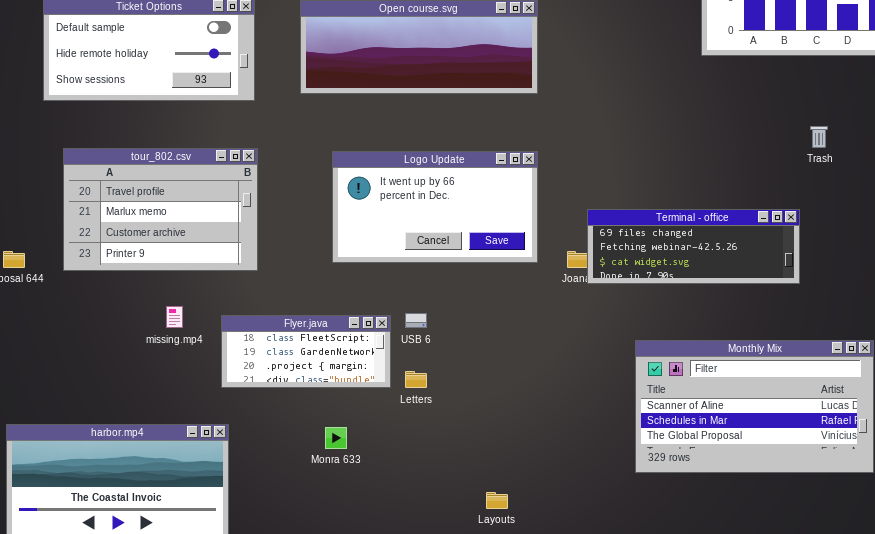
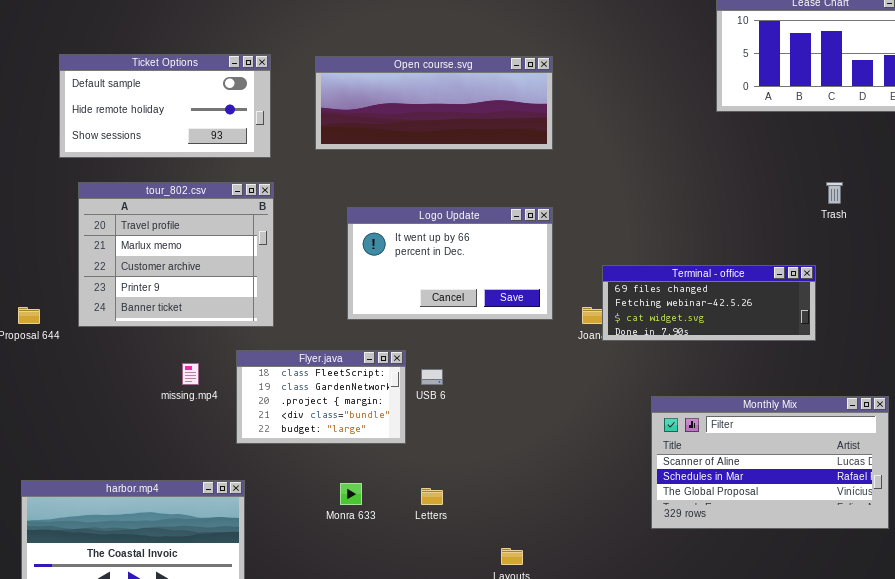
tour_802.csv: [63,148,258,271] -> [78,182,274,327], resized
Flyer.java: [221,315,391,388] -> [236,350,406,444], resized
Letters: [405,371,427,388] -> [421,488,443,505], moved

